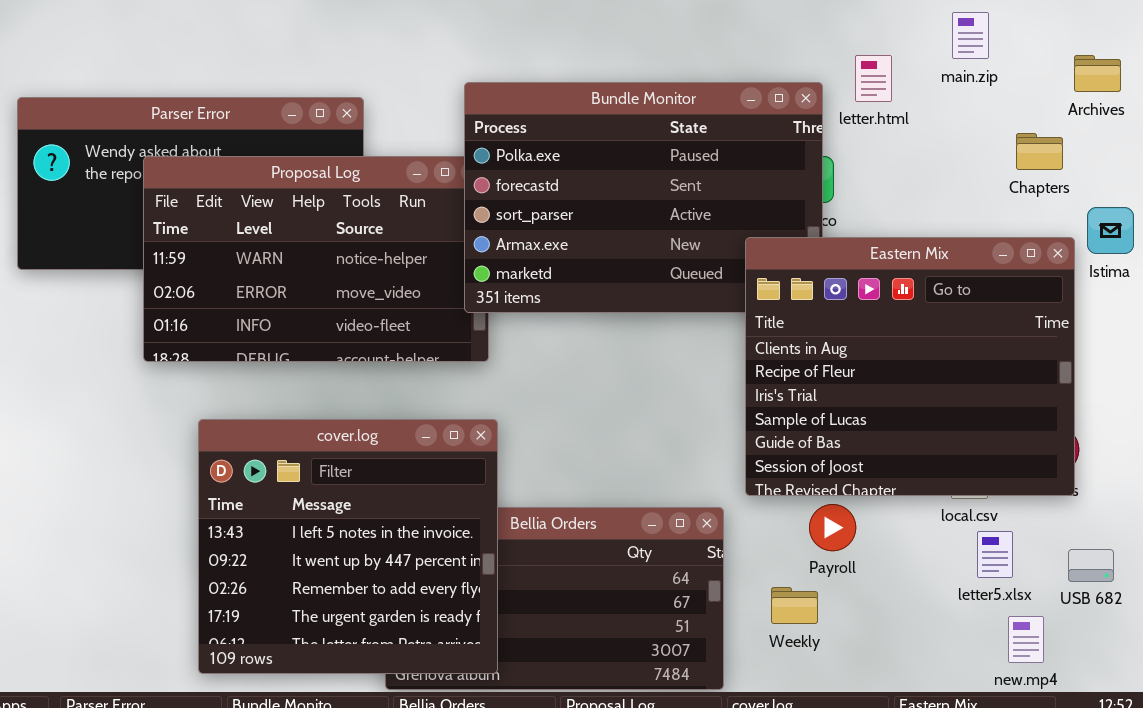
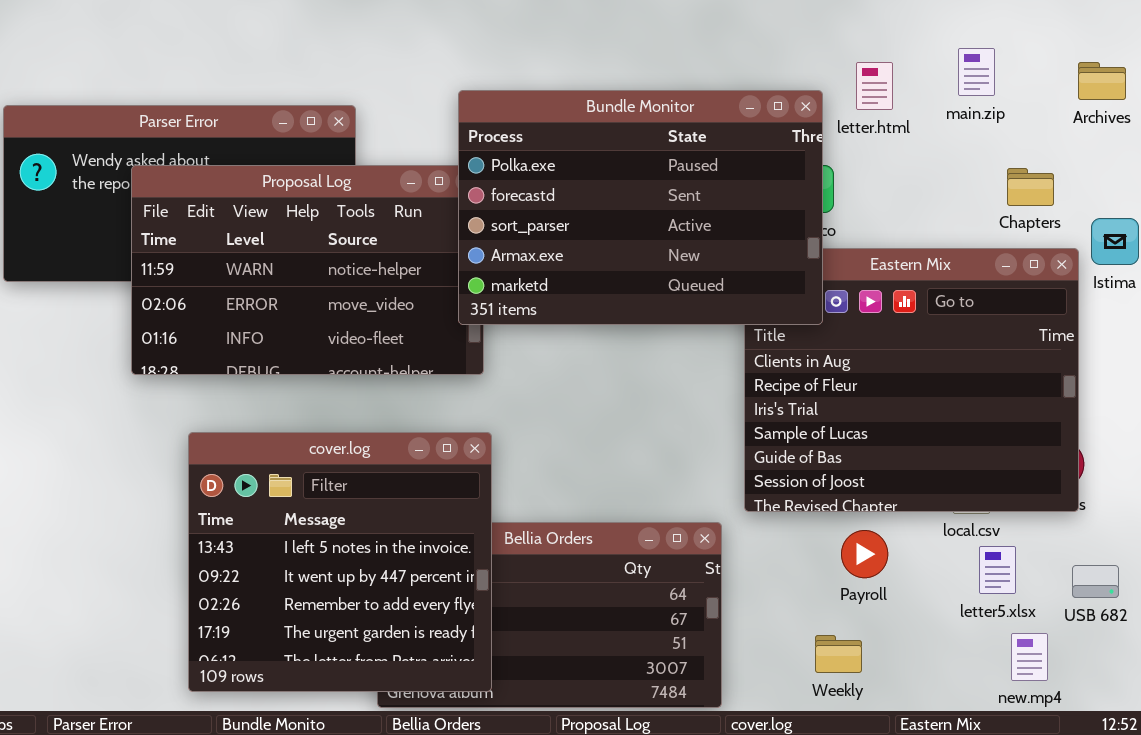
main.zip: [952,12,989,59] -> [958,48,995,96], moved
Bundle Monitor: [464,82,823,313] -> [458,90,823,325], raised
Chapters: [1016,133,1063,170] -> [1007,168,1054,206], moved
Payroll: [809,504,856,551] -> [841,530,888,578], moved
Weekly: [771,587,818,624] -> [815,635,862,673], moved

